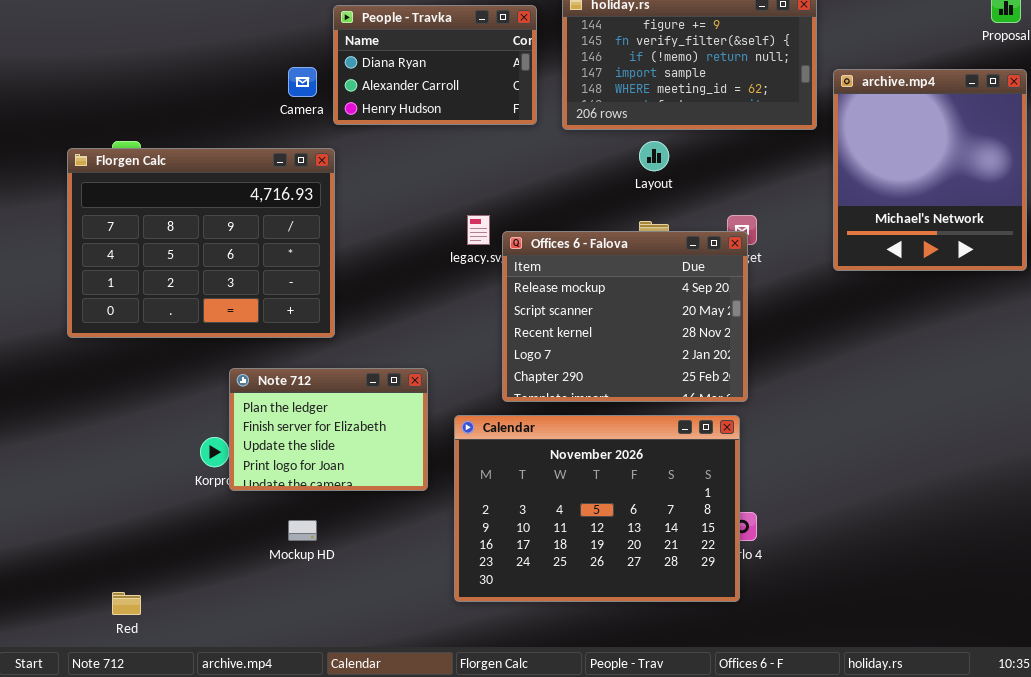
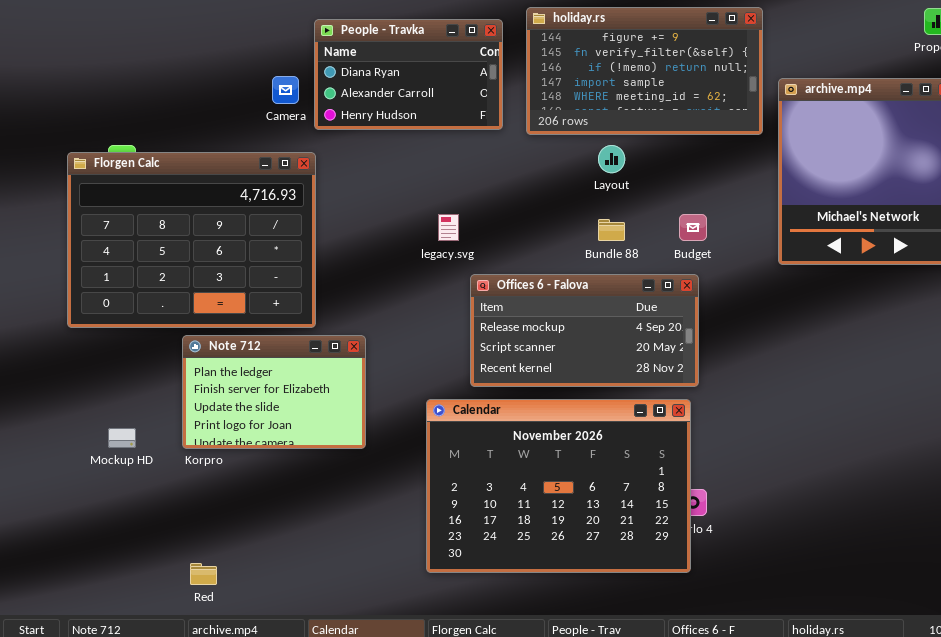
Offices 6 - Falova: [502,231,748,402] -> [470,274,699,387], resized
Note 712: [229,368,428,491] -> [182,335,366,449], moved
Mockup HD: [288,520,317,541] -> [108,428,136,448], moved
Red: [112,592,141,615] -> [190,563,217,585], moved

